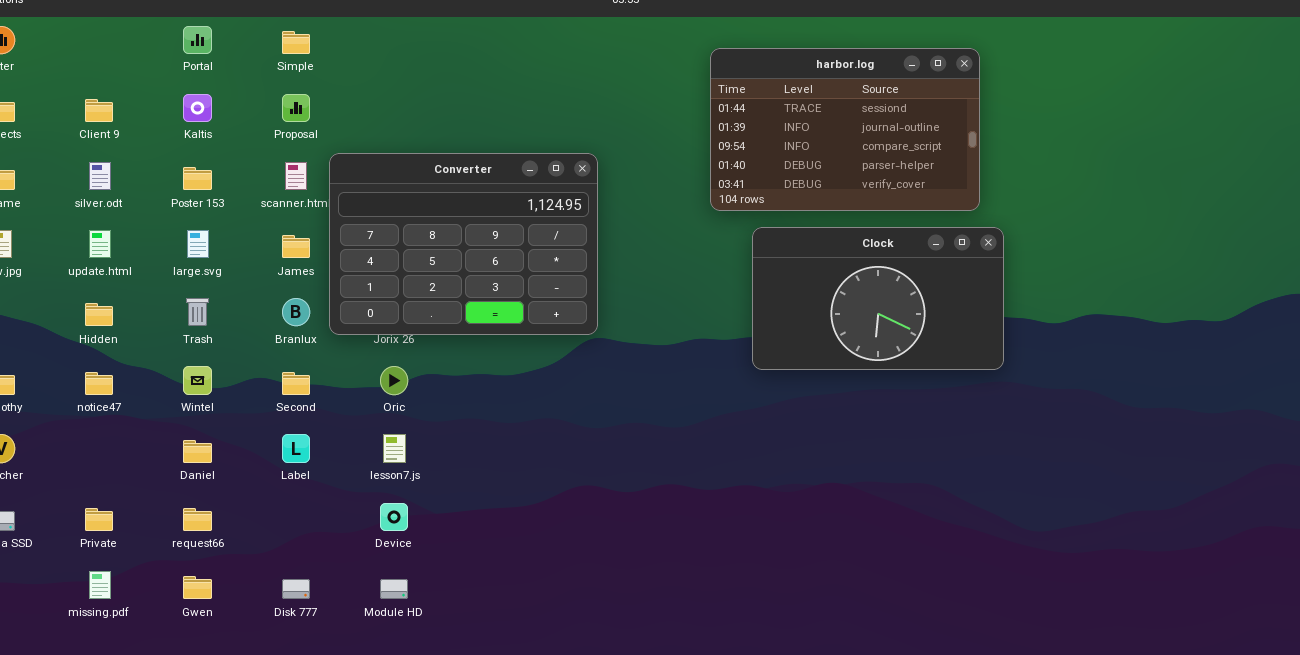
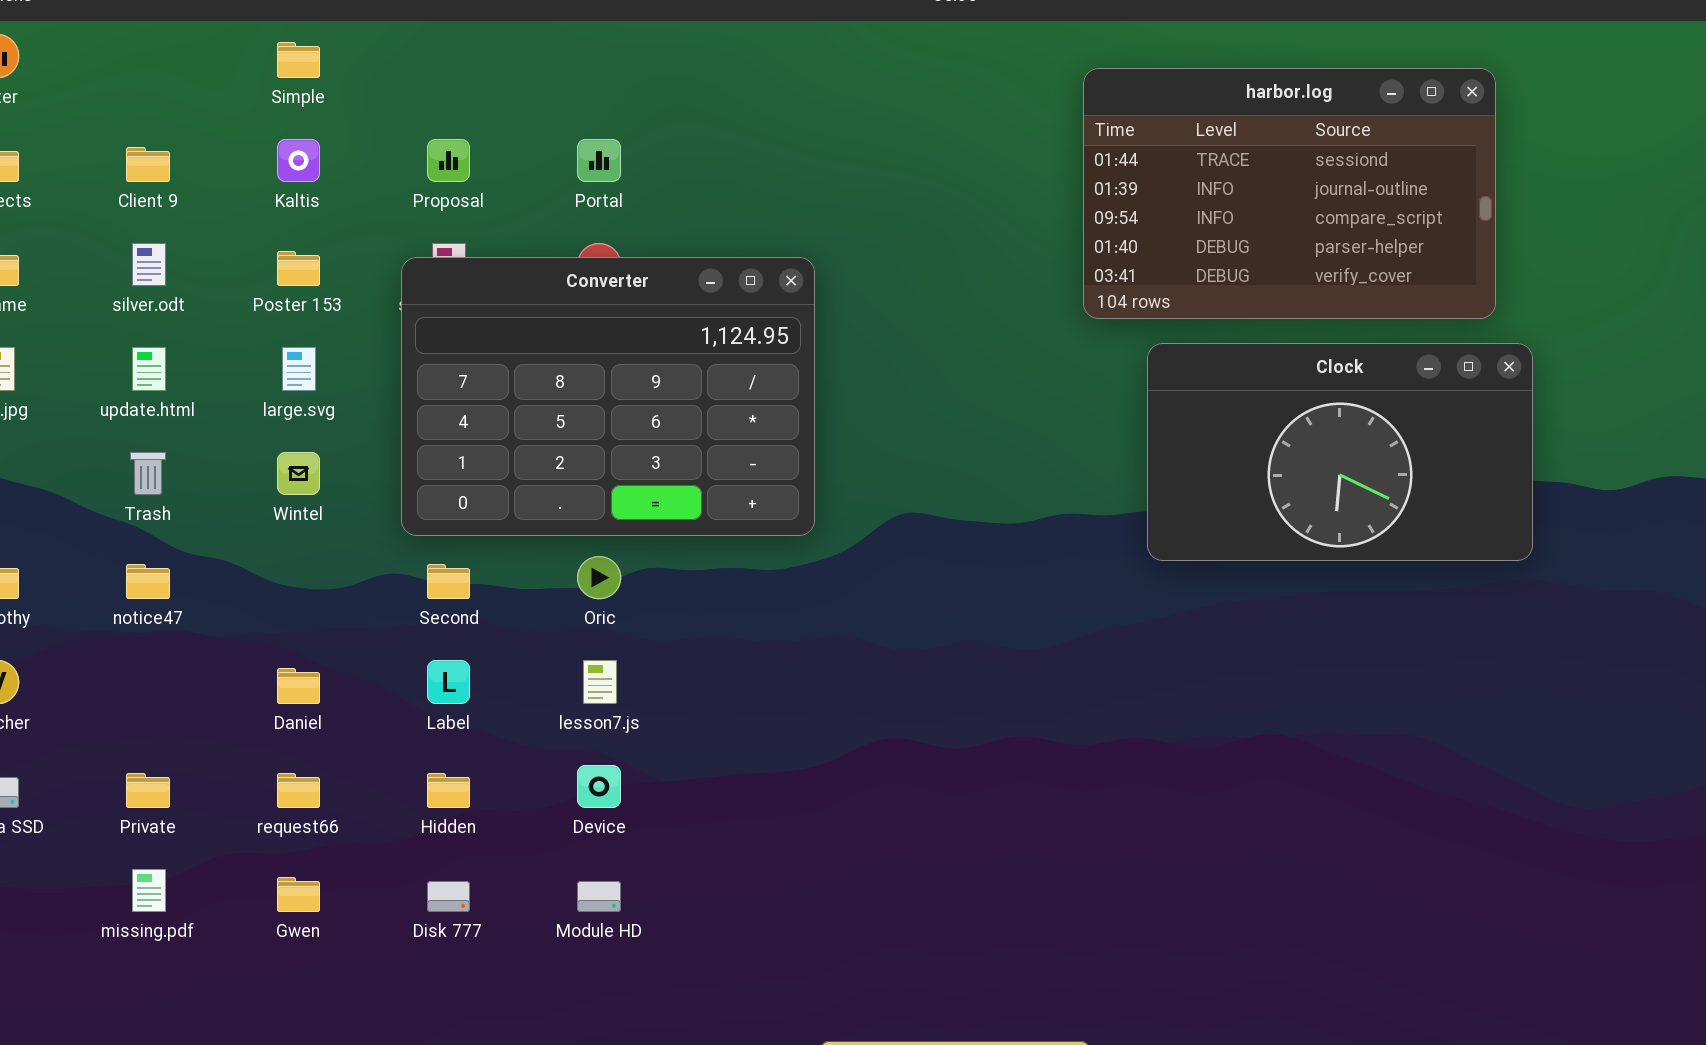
Portal: [183,26,212,54] -> [577,139,621,182], moved
Simple: [282,31,310,54] -> [277,42,320,78], moved
Converter: [329,153,598,335] -> [401,257,815,536], moved
Trash: [186,298,209,326] -> [130,452,166,495], moved
Hidden: [85,303,113,326] -> [427,773,470,808], moved
Wintel: [183,366,212,395] -> [277,452,320,495], moved

